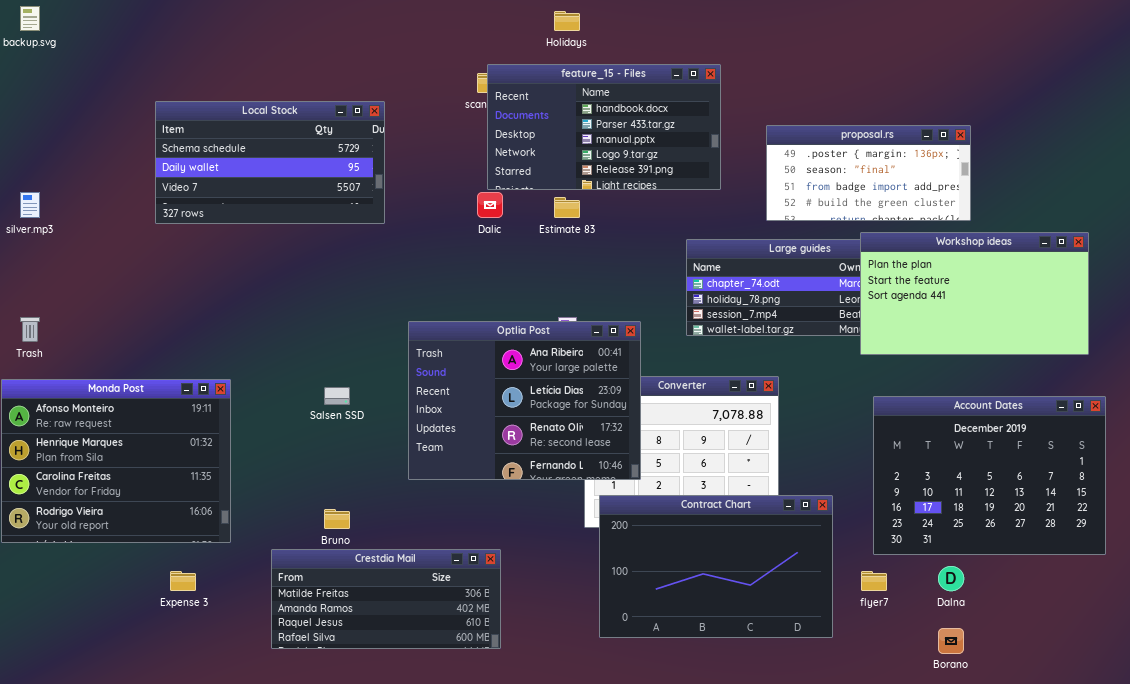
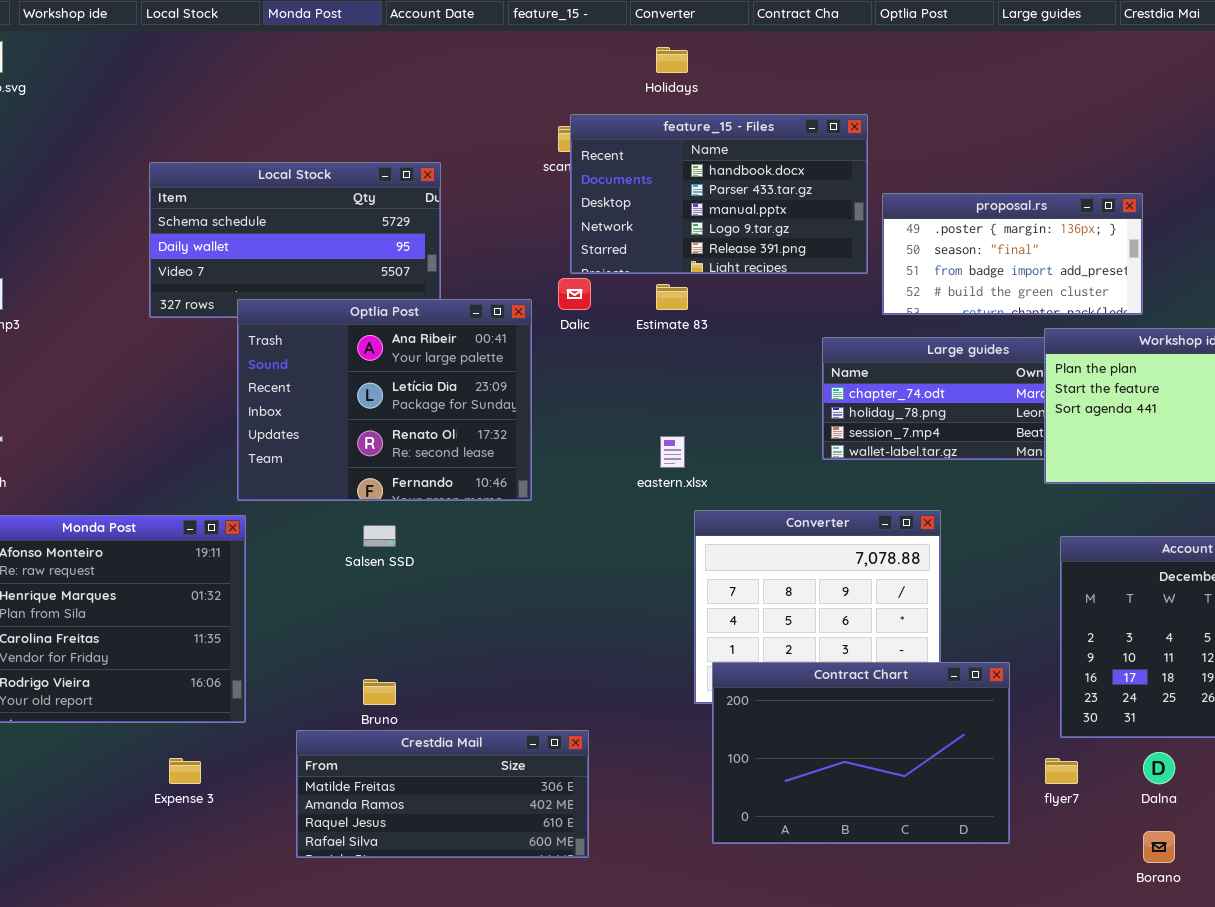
proposal.rs: [766,125,971,221] -> [882,193,1143,315], moved
Optlia Post: [408,321,641,480] -> [237,299,532,501], moved

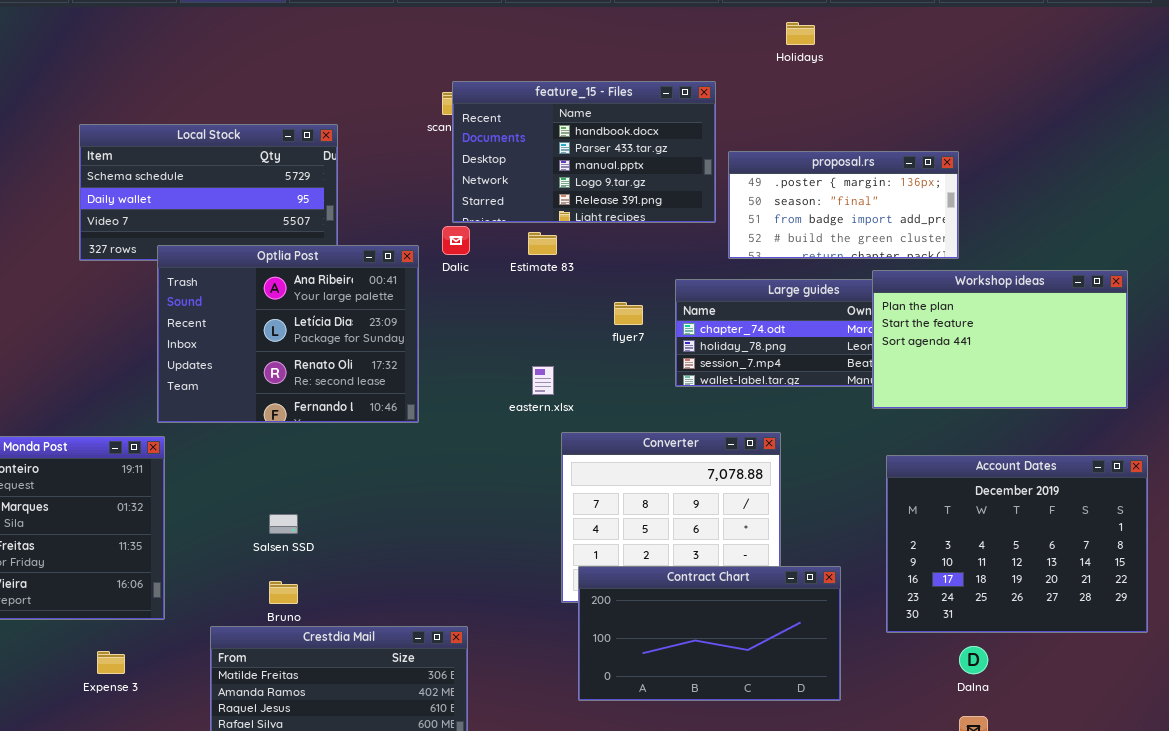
Holidays: [656,47,688,73] -> [786,22,815,45], moved
Salsen SSD: [363,525,396,547] -> [269,514,298,534], moved
Contract Chart: [712,662,1010,844] -> [578,566,841,701], resized
flyer7: [1045,758,1078,784] -> [614,302,643,325], moved

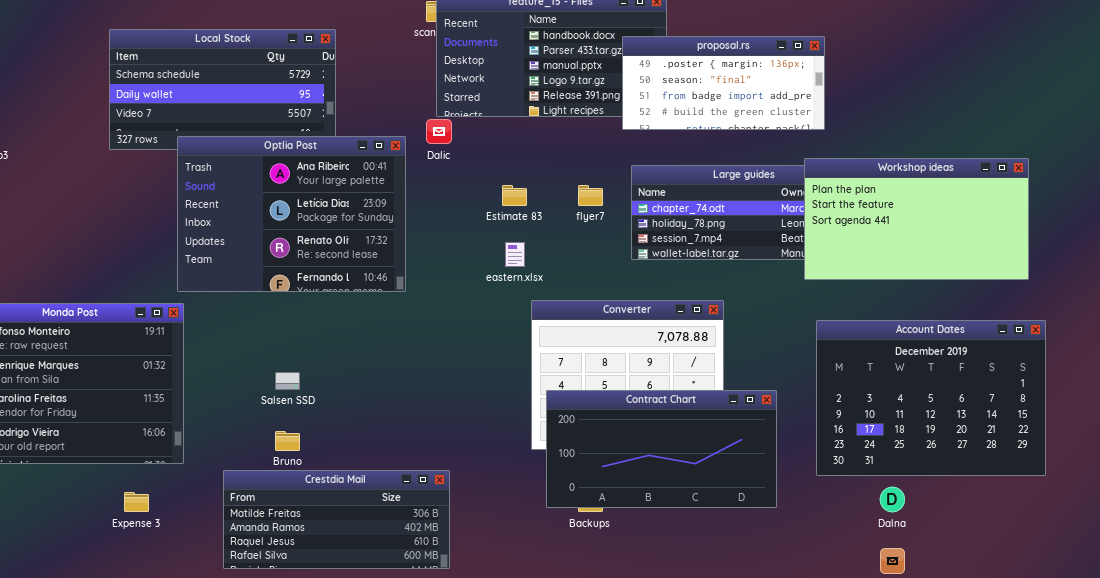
proposal.rs: [728,151,959,259] -> [622,36,825,130], moved
Estimate 83: [528,232,557,255] -> [502,185,527,206], moved
Contract Chart: [578,566,841,701] -> [546,390,777,508], moved

